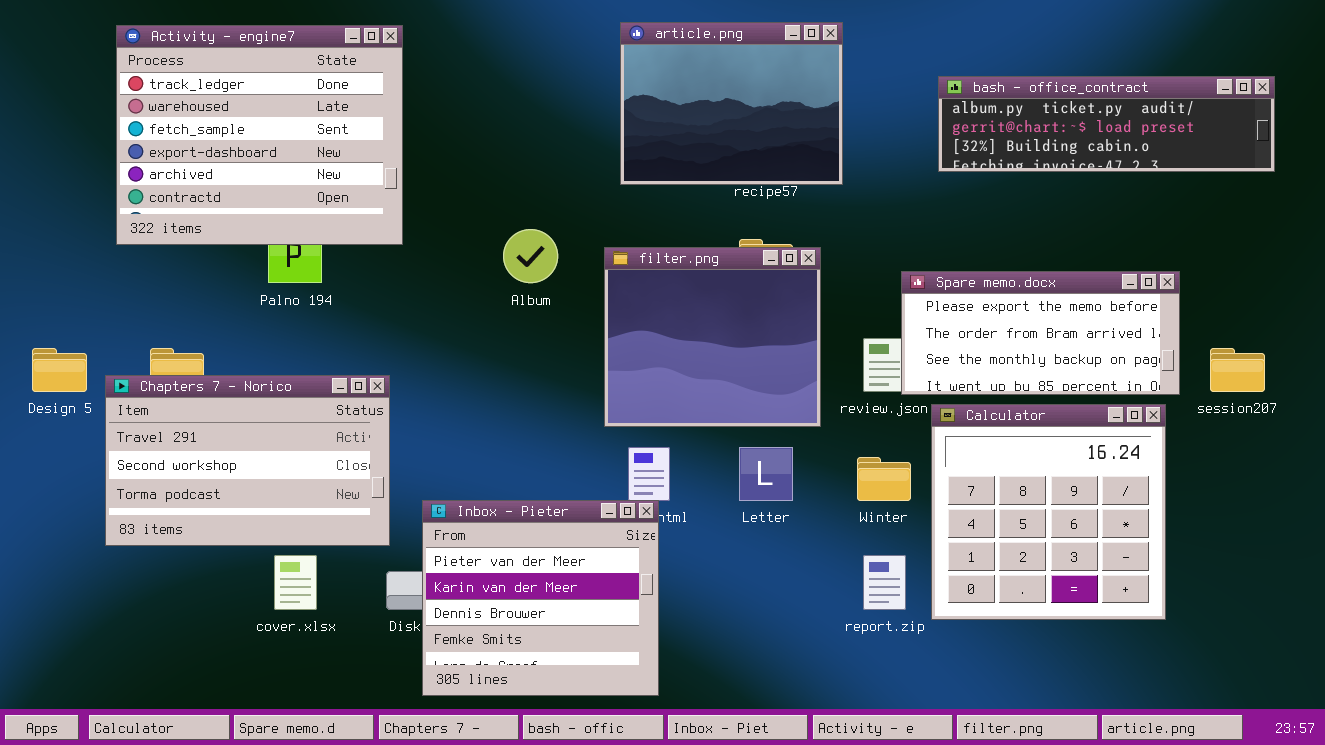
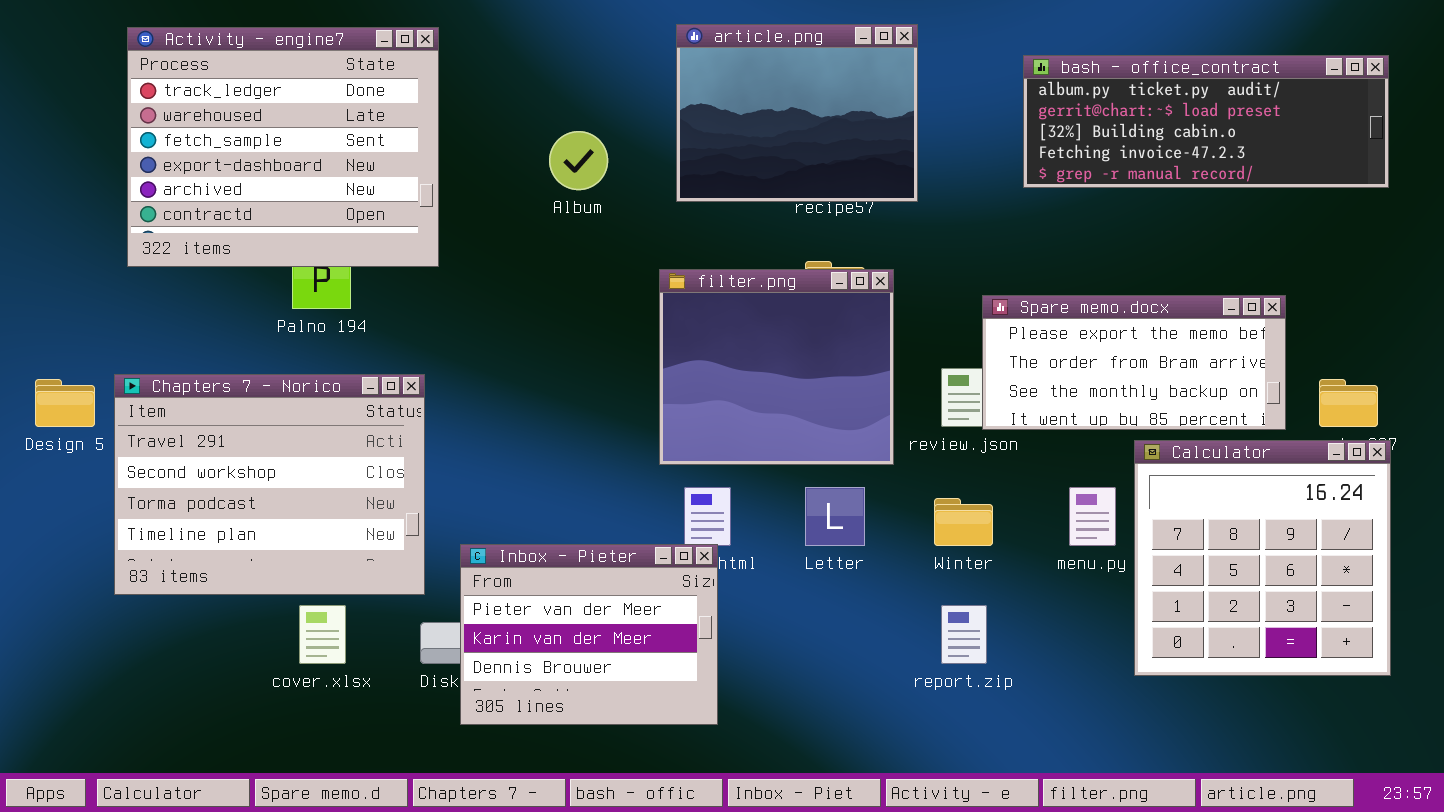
bash - office_contract: [938,76,1275,172] -> [1023,55,1389,188], resized
Album: [503,229,558,283] -> [549,131,608,190], moved
Chapters 7 - Norico: [105,375,390,546] -> [114,374,425,595], resized
Calculator: [931,404,1166,620] -> [1134,440,1391,676], moved
Inbox - Pieter: [422,500,659,696] -> [460,544,718,725], resized

